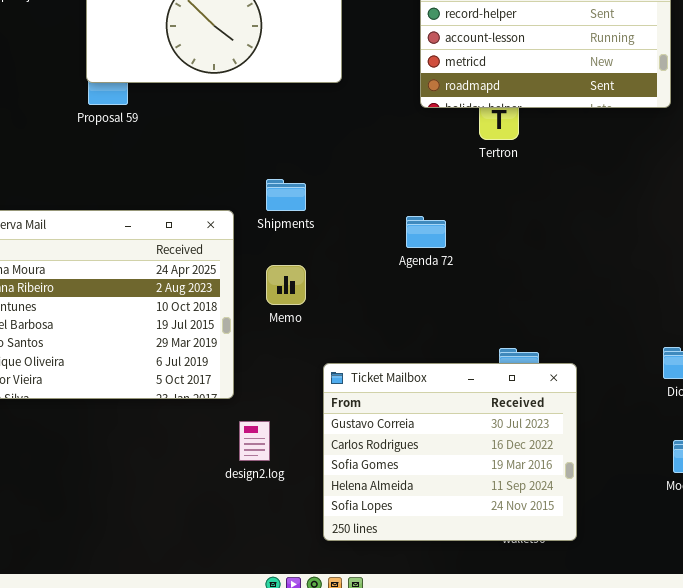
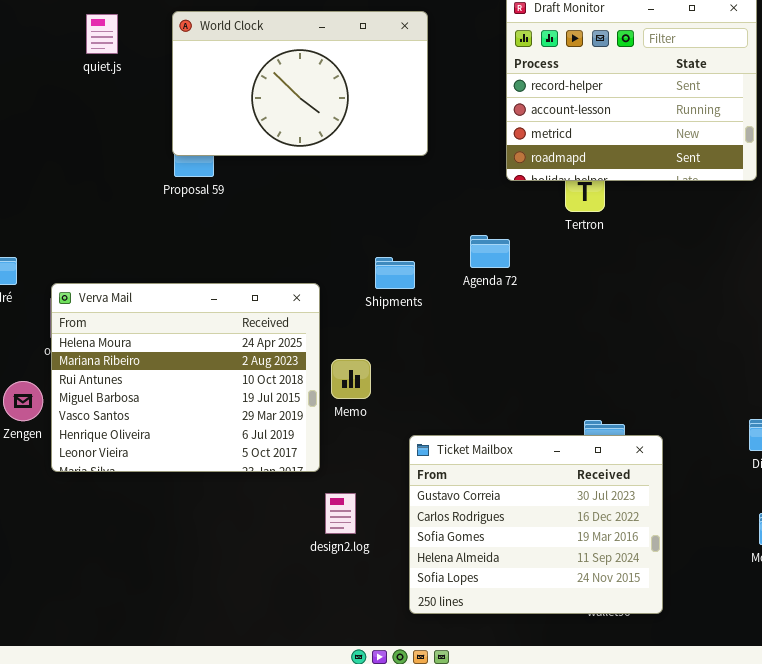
Shipments: [266,179,306,211] -> [375,257,415,289], moved
Agenda 72: [406,216,446,248] -> [470,235,510,268], moved
Memo: [266,265,306,305] -> [331,359,371,399], moved

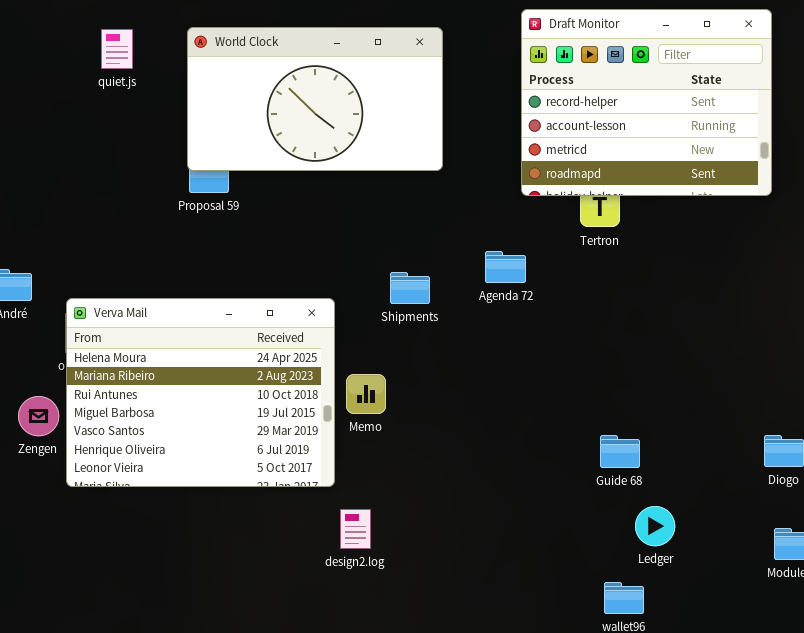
Ticket Mailbox: [409,435,663,614] -> none, closed

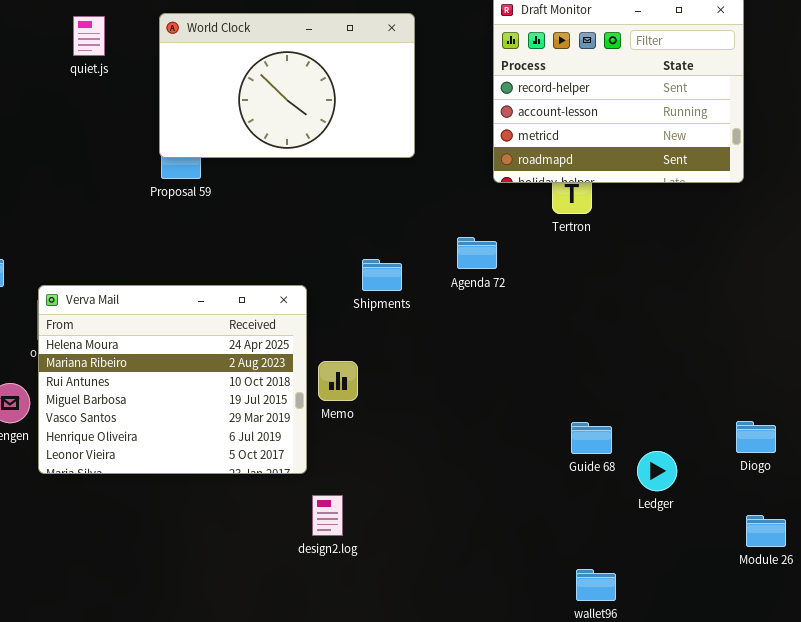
Ledger: [635,506,675,546] -> [637,451,677,491], moved

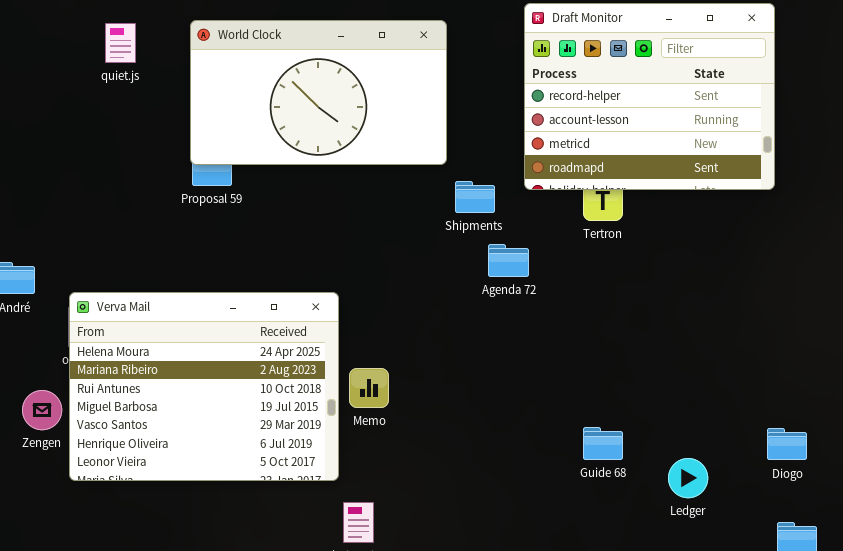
Shipments: [362,259,402,291] -> [455,181,495,213], moved
Guide 68: [571,422,612,454] -> [583,427,623,460], moved

